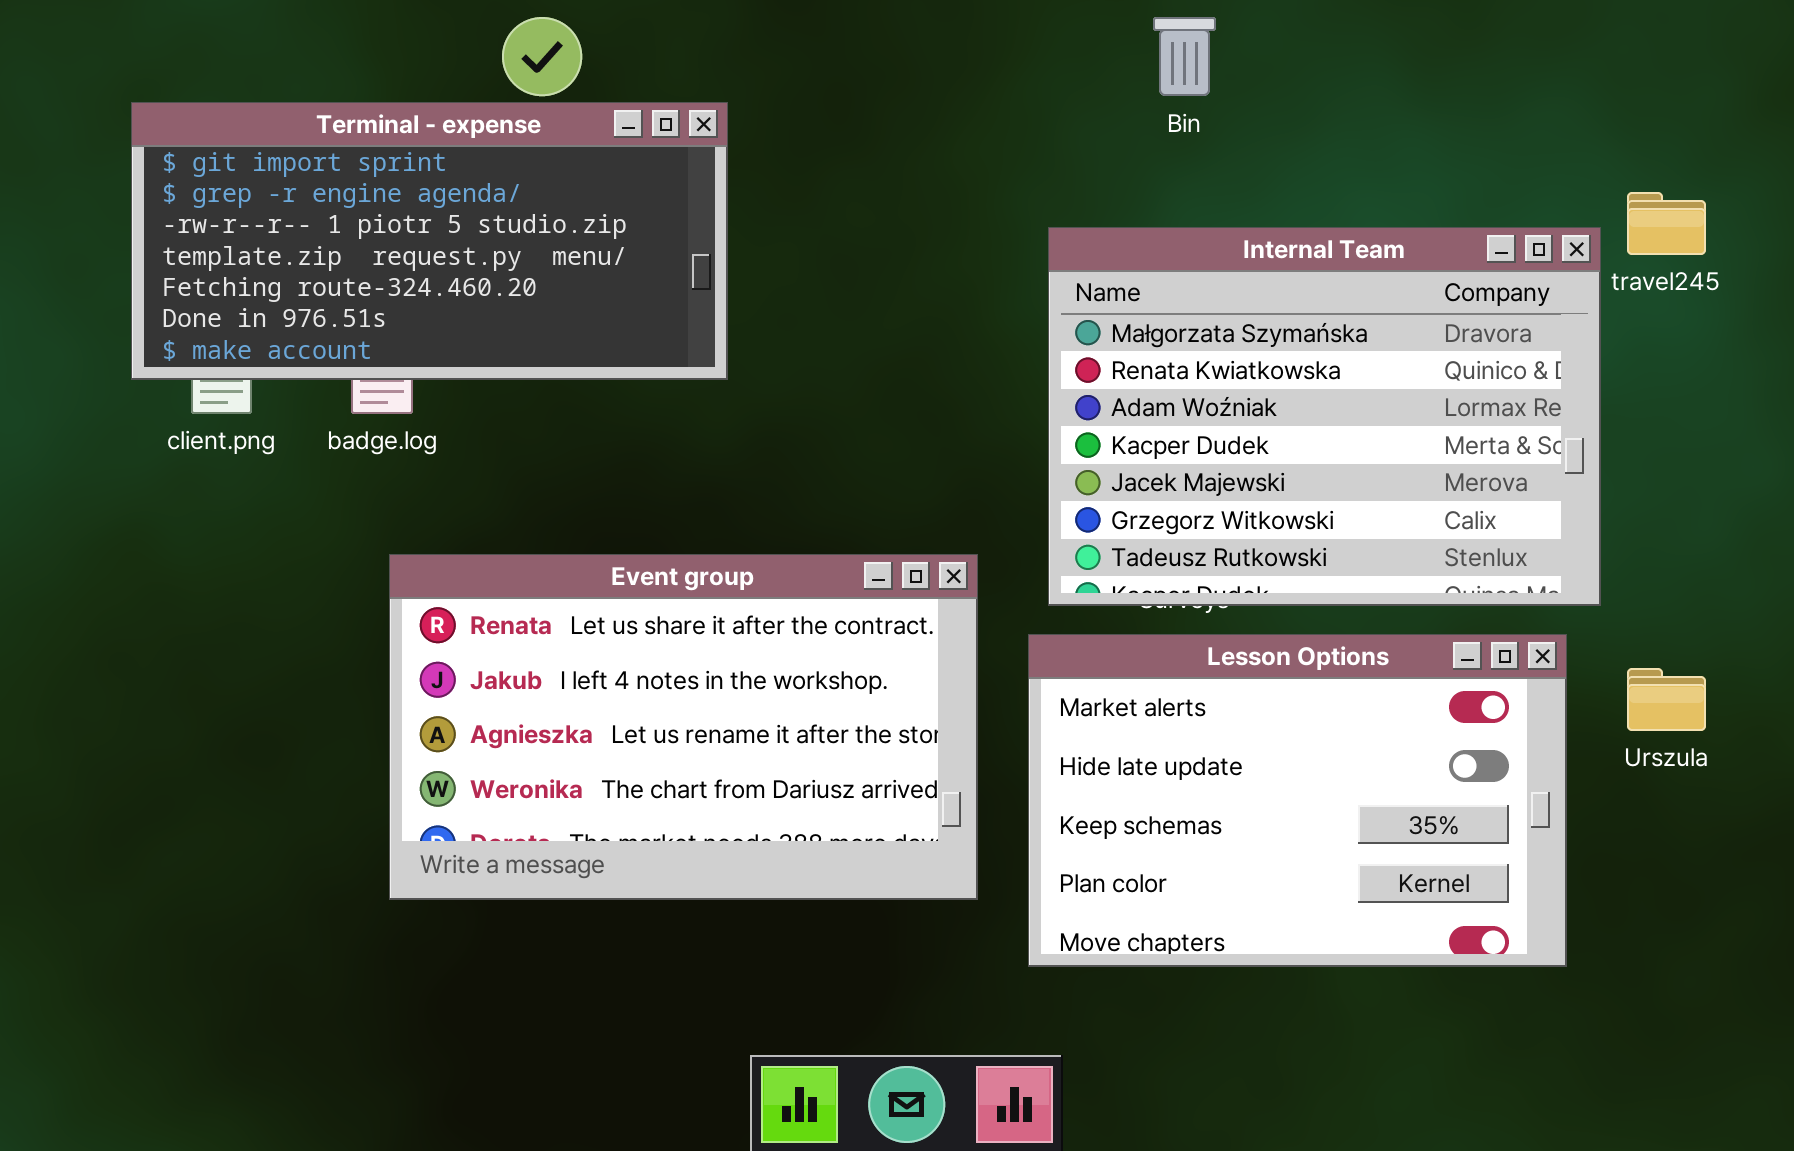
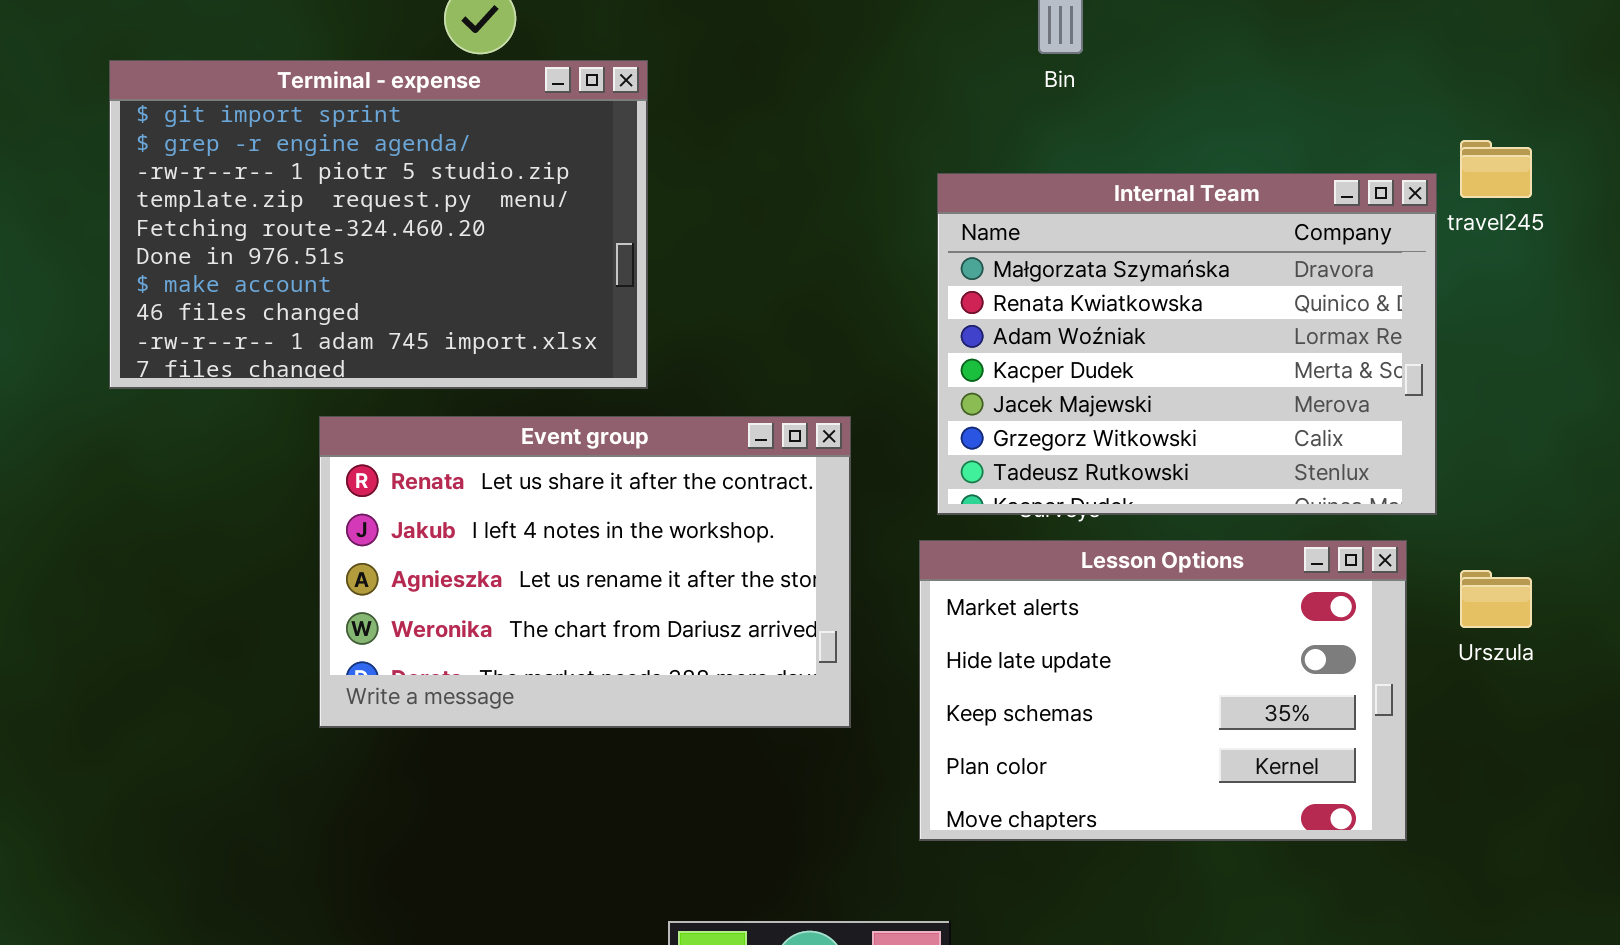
Terminal - expense: [131,102,728,380] -> [109,60,648,389], resized
Event group: [389,554,978,900] -> [319,416,851,728], moved

